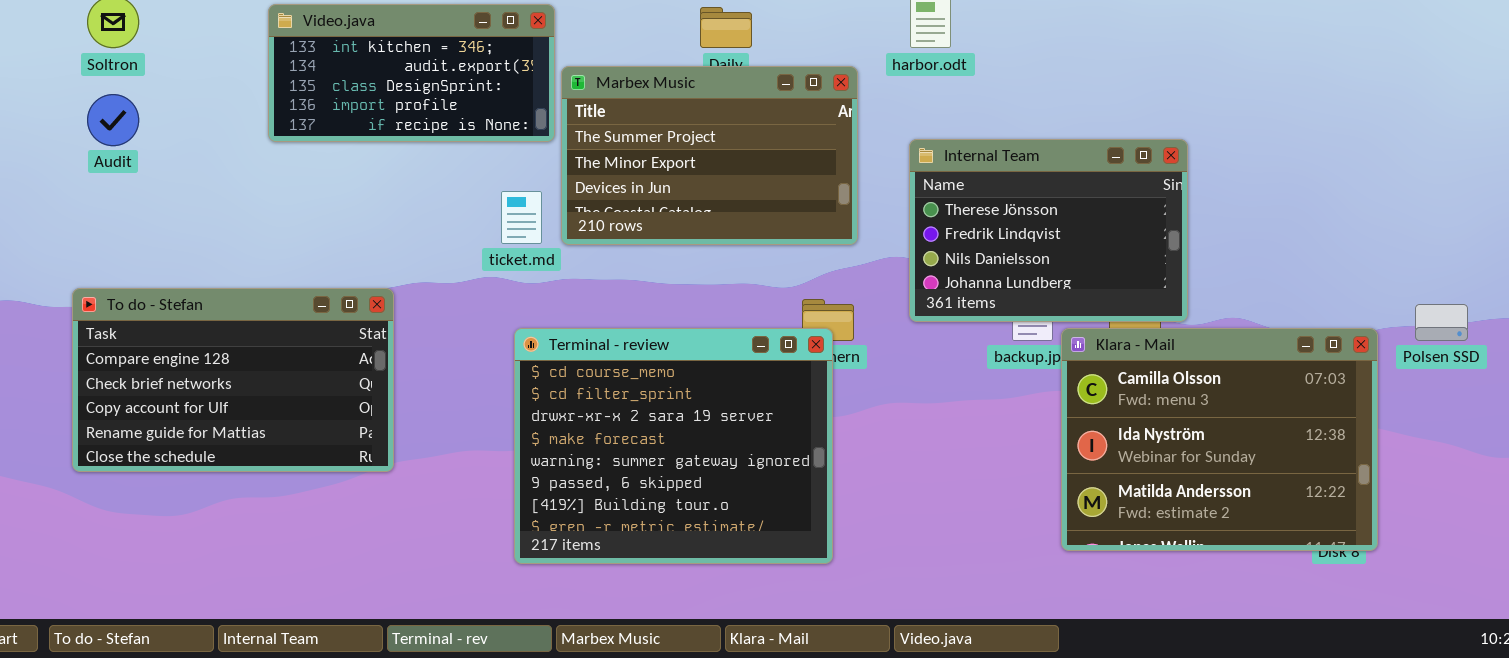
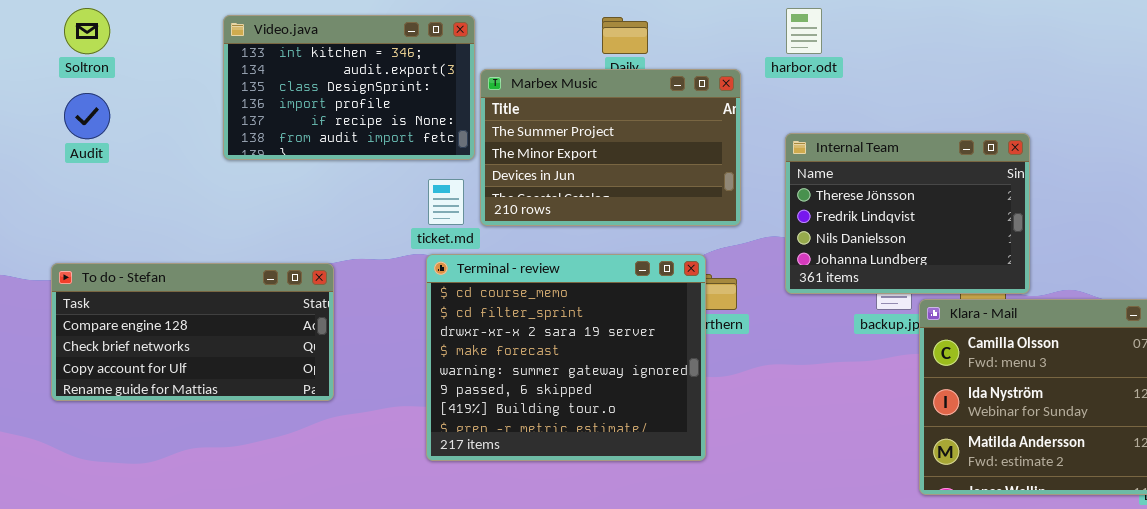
Video.java: [268,4,555,142] -> [223,15,475,160], resized
To do - Stefan: [72,288,394,472] -> [51,263,334,401], resized
Terminal - review: [514,328,833,564] -> [426,254,706,461], moved

